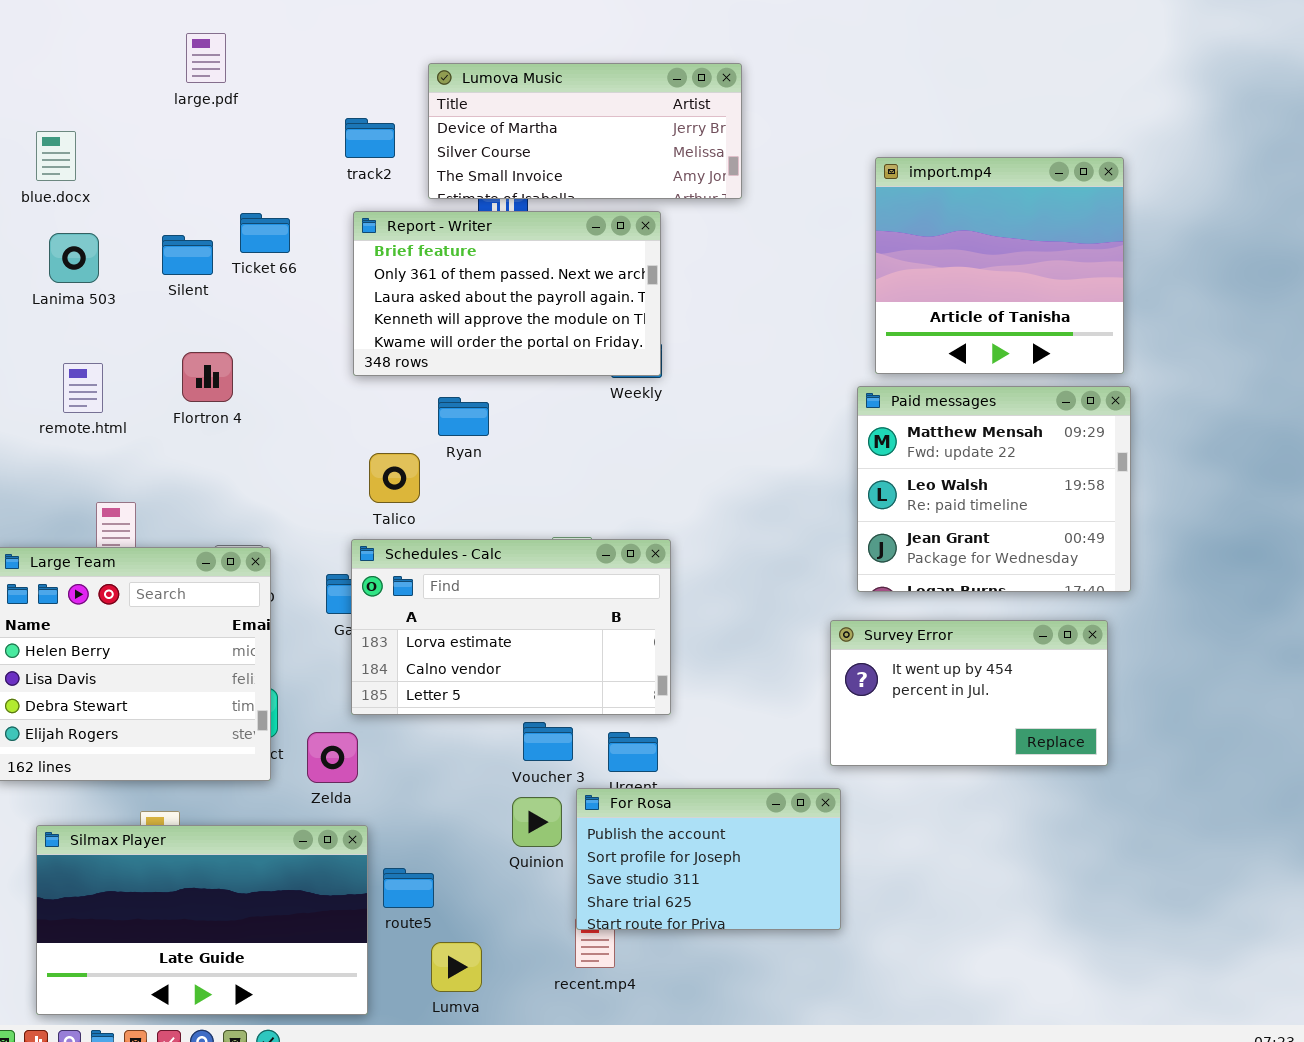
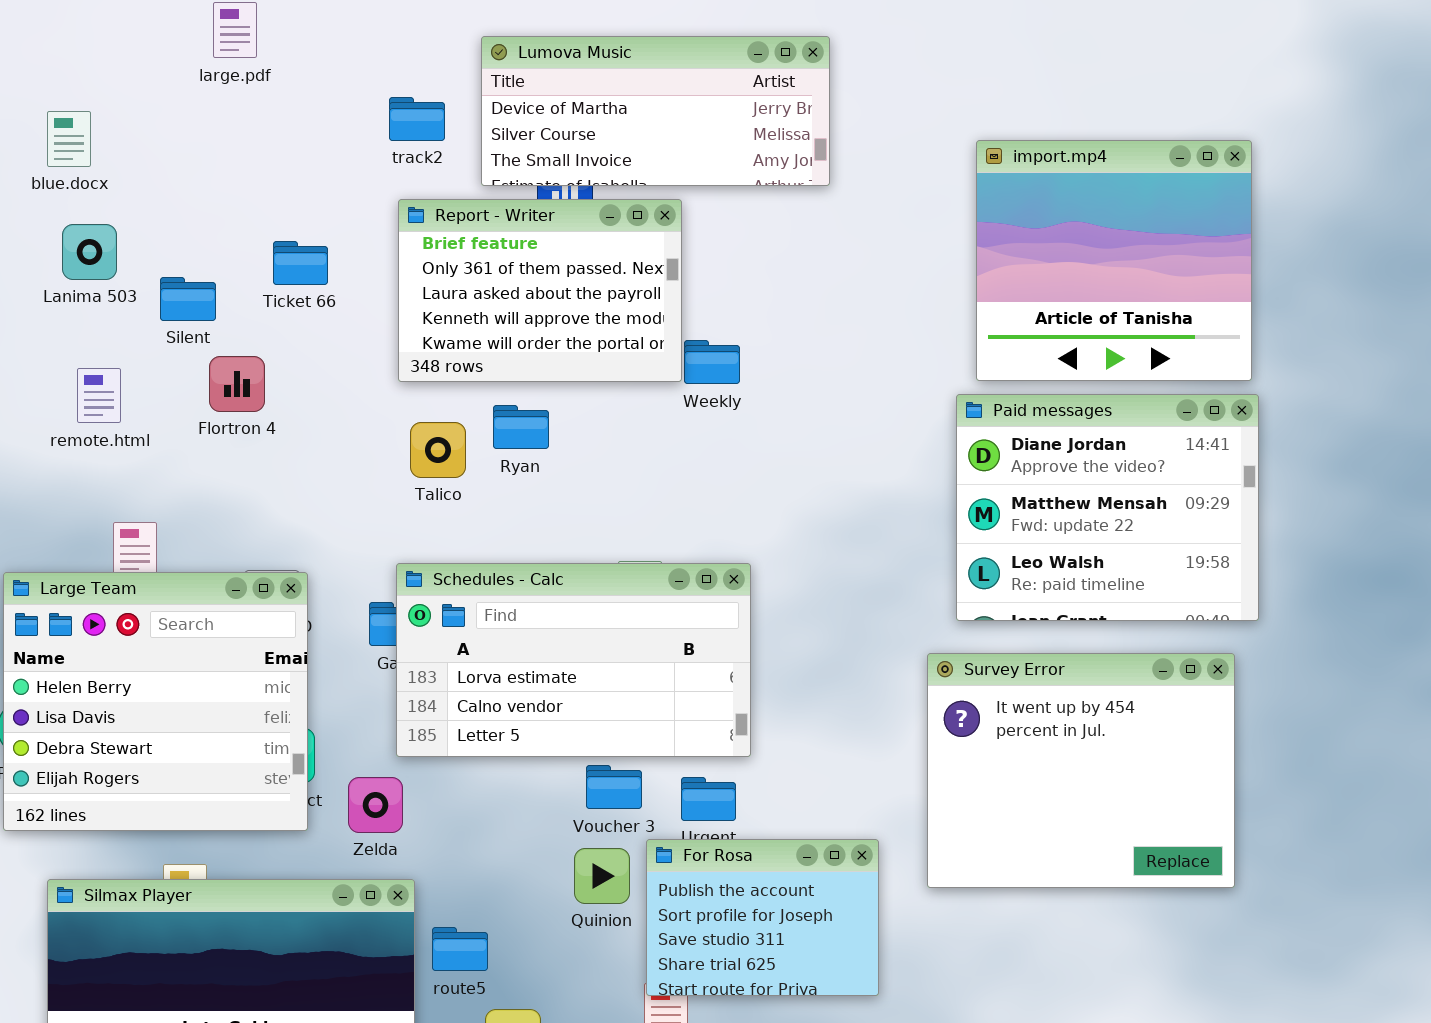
Report - Writer: [353,211,661,376] -> [398,199,682,382], resized
Ticket 66: [240,213,290,253] -> [273,241,328,285], moved
Silent: [162,235,213,275] -> [160,277,216,321], moved
Paid messages: [857,386,1131,592] -> [956,394,1259,621], scrolled up 1 row
Talico: [369,453,420,503] -> [410,422,466,478], moved
Survey Error: [830,620,1108,766] -> [927,653,1235,888], resized
For Rosa: [576,788,841,930] -> [646,839,879,996], resized

